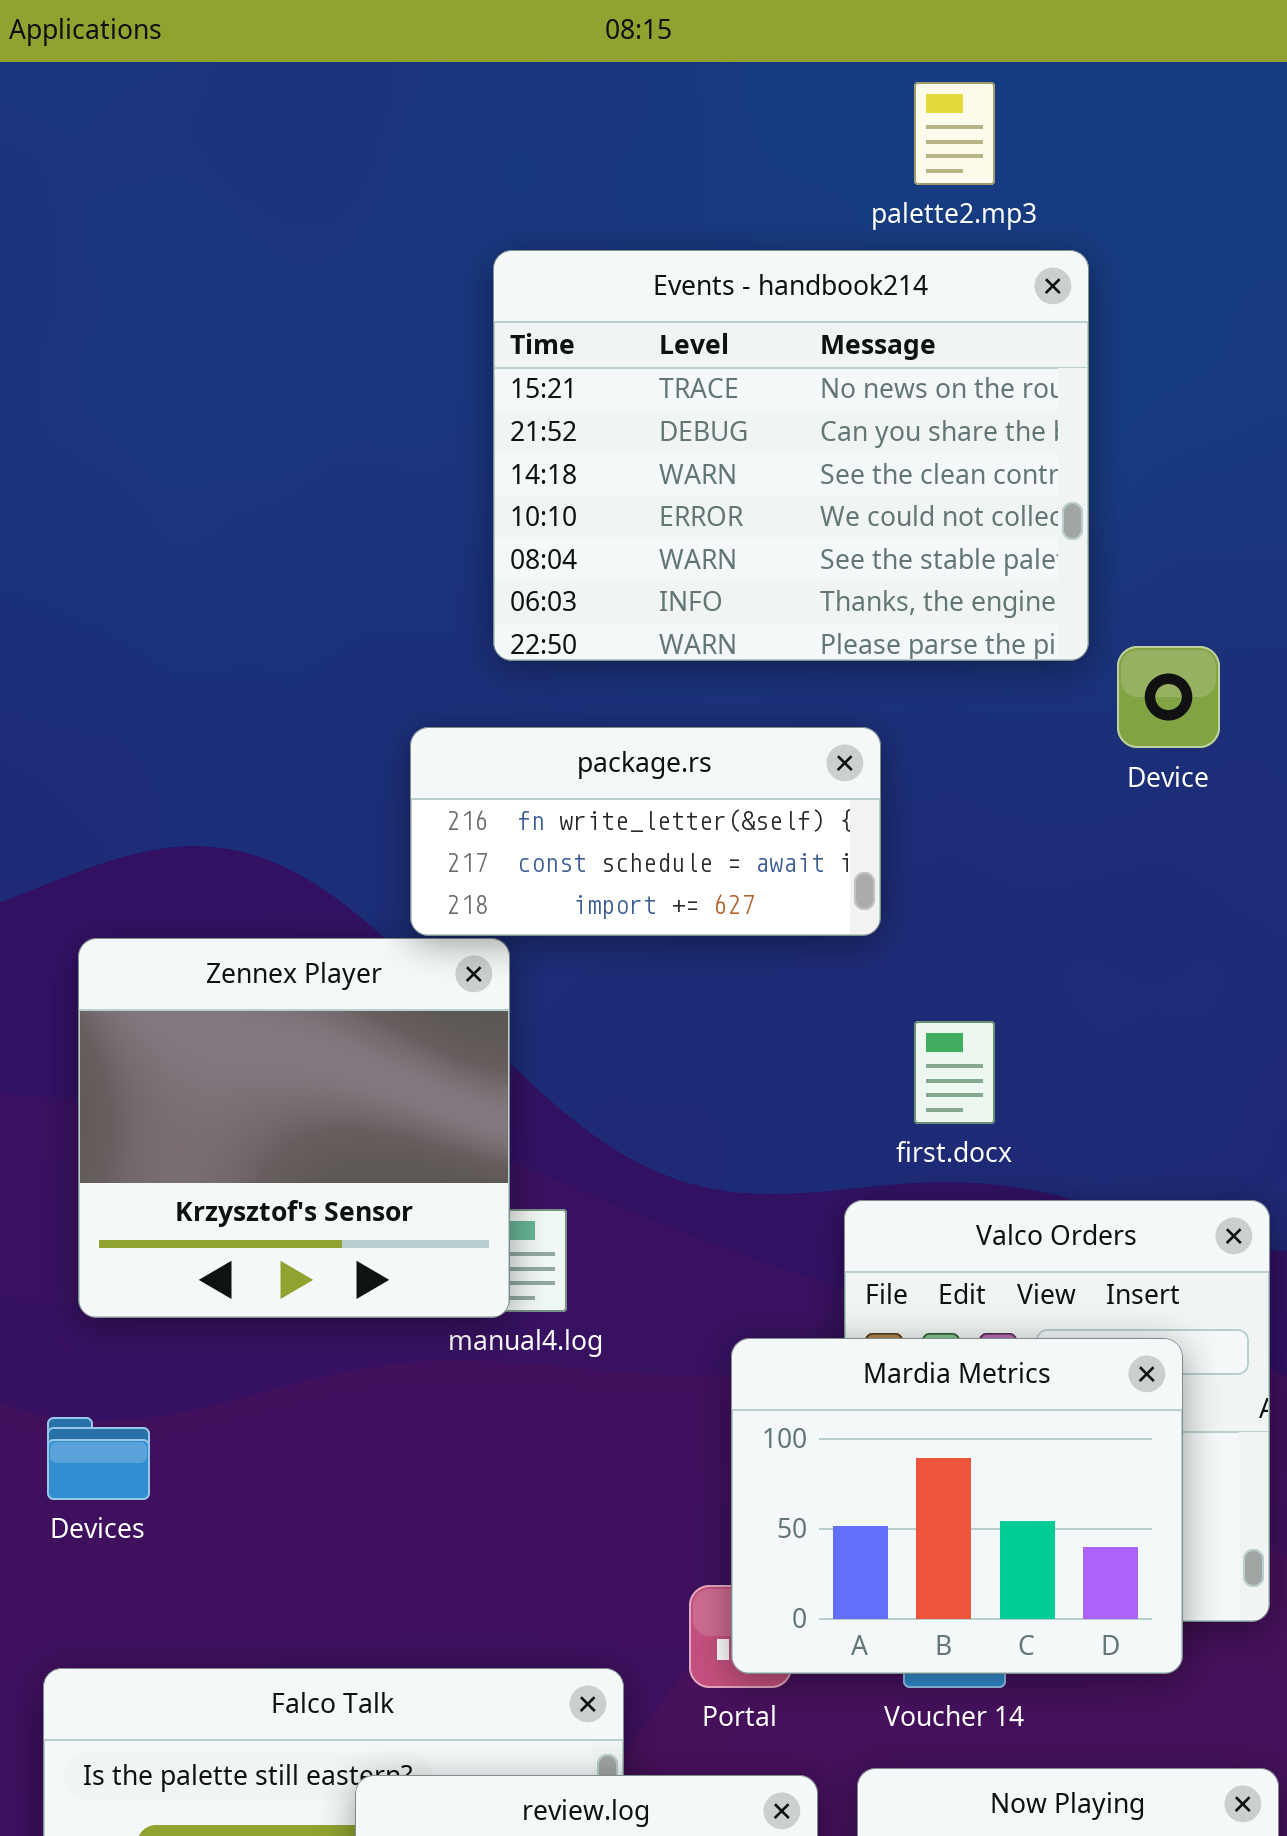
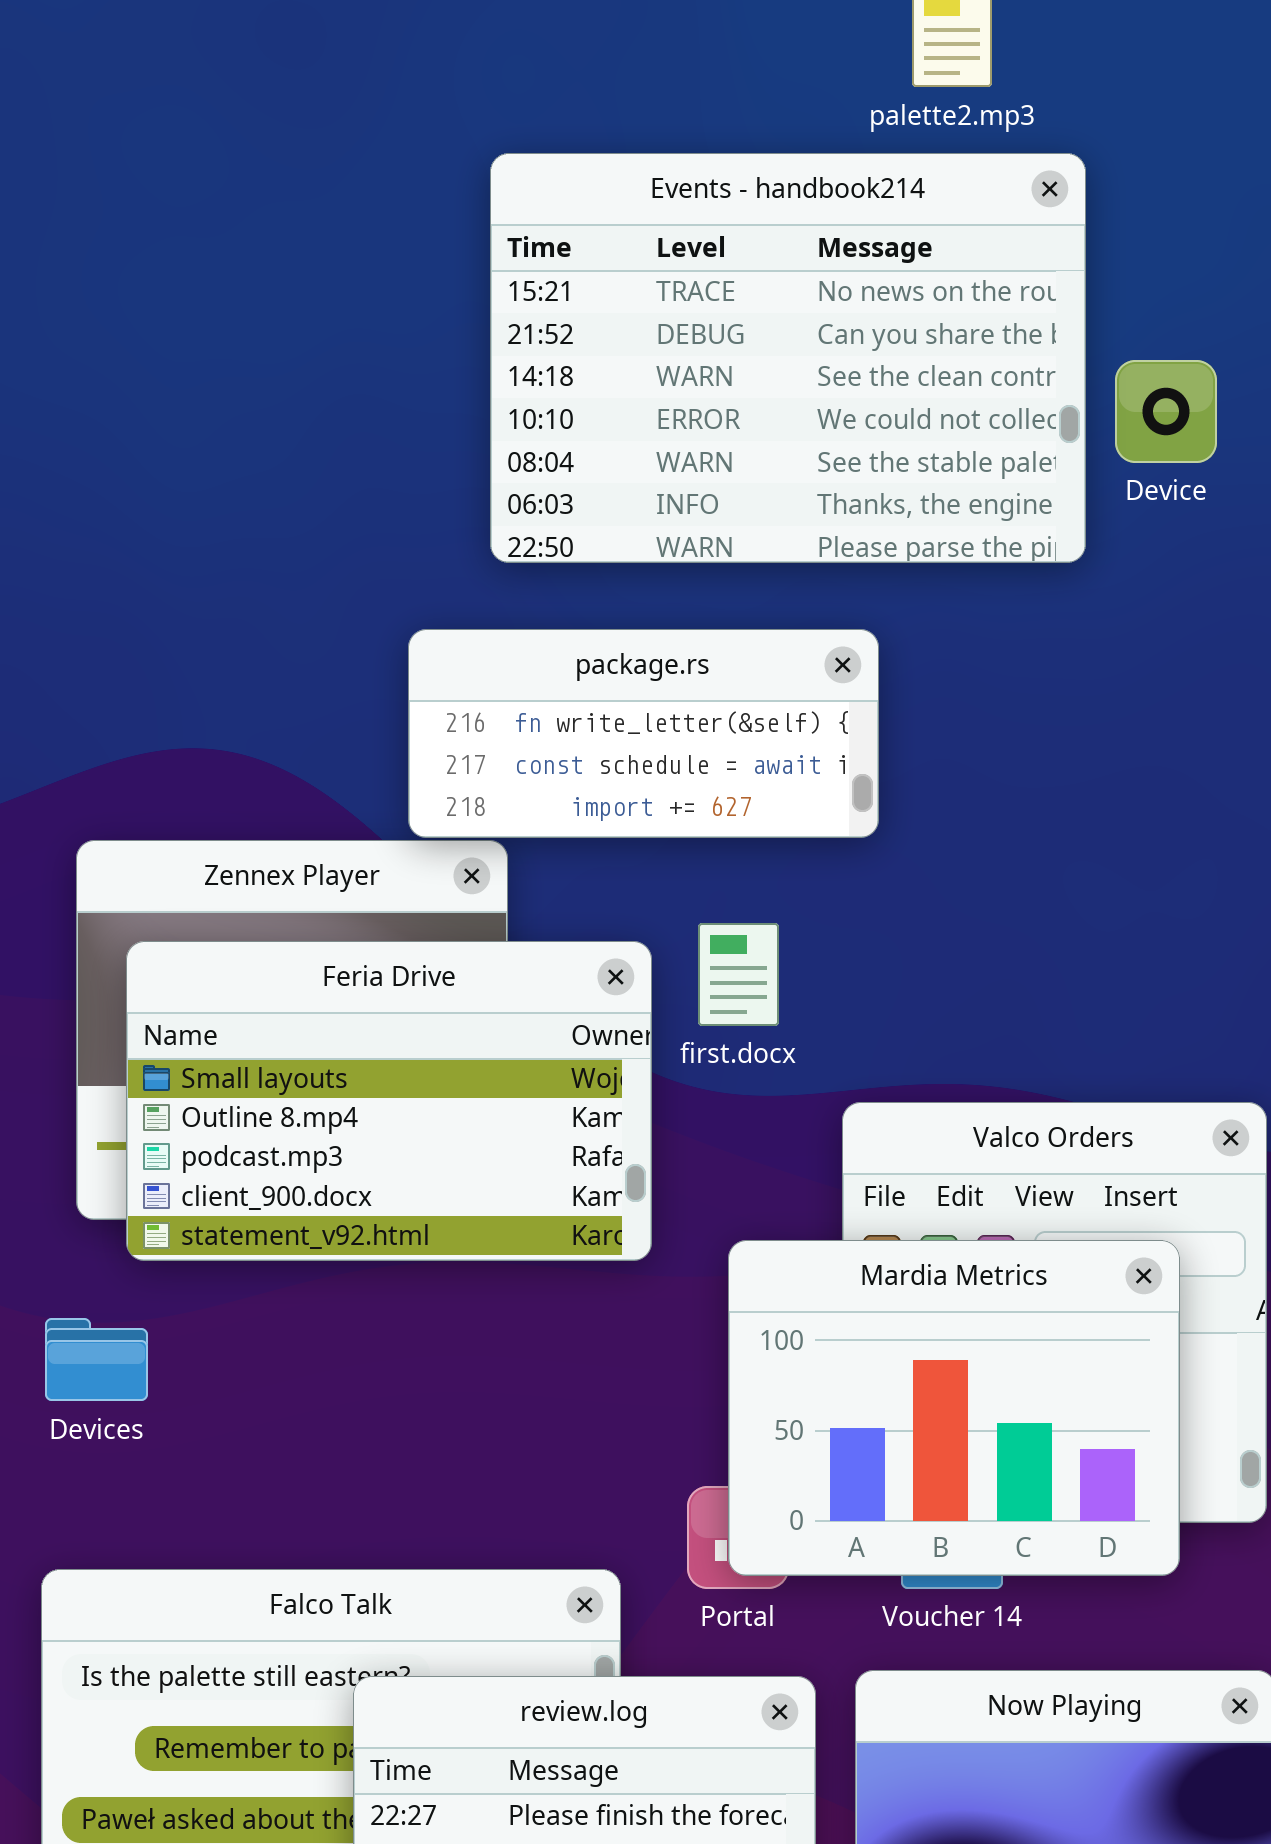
Device: [1117,646,1220,748] -> [1115,360,1217,463], moved
first.docx: [914,1021,995,1124] -> [698,923,779,1026], moved
Feria Drive: none -> [126,941,652,1261], opened

